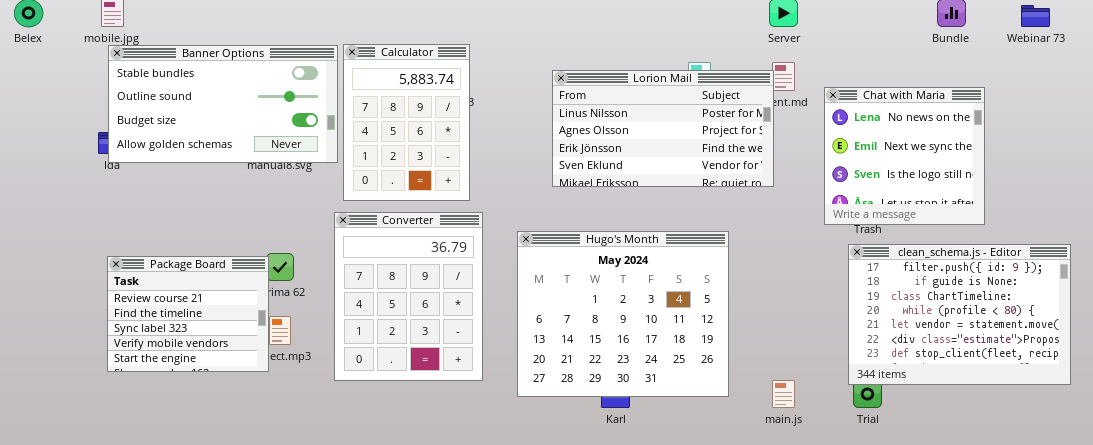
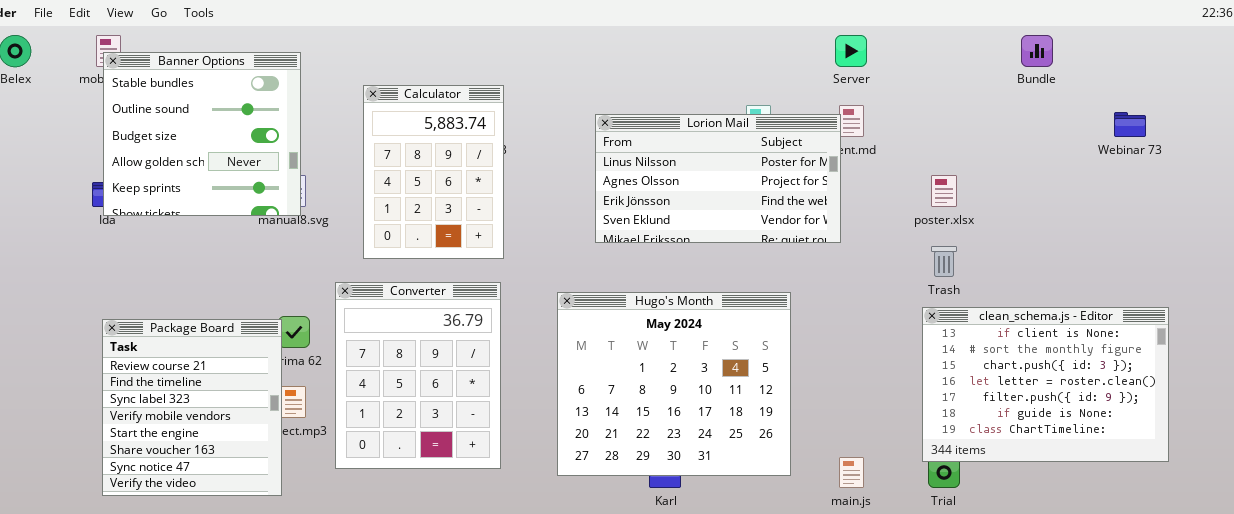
Webinar 73: [1021,5,1050,27] -> [1114,112,1146,137], moved
Banner Options: [108,45,338,163] -> [103,52,301,216], resized
Chat with Maria: [824,87,985,225] -> none, closed
Converter: [334,212,483,381] -> [335,282,501,469], moved
clean_schema.js - Editor: [848,244,1071,385] -> [922,307,1169,462], scrolled up 4 rows
Package Board: [107,256,269,372] -> [102,319,282,496], resized

